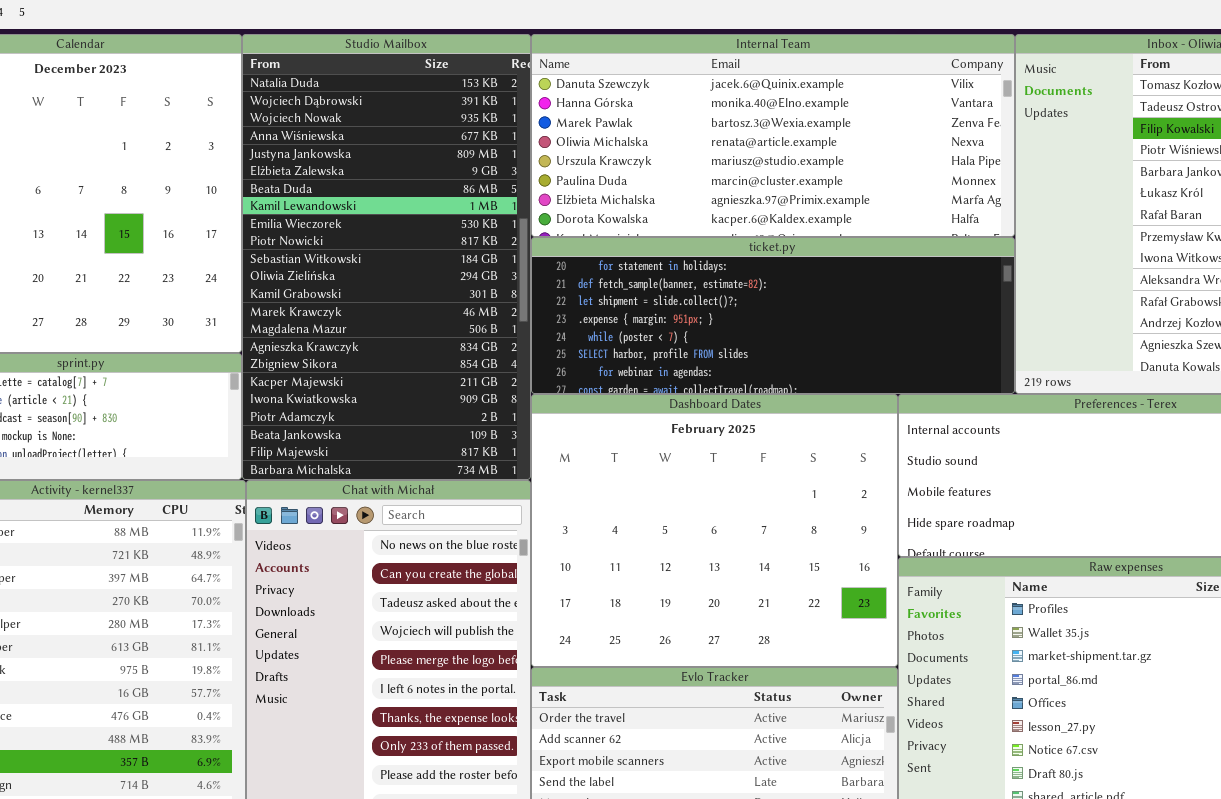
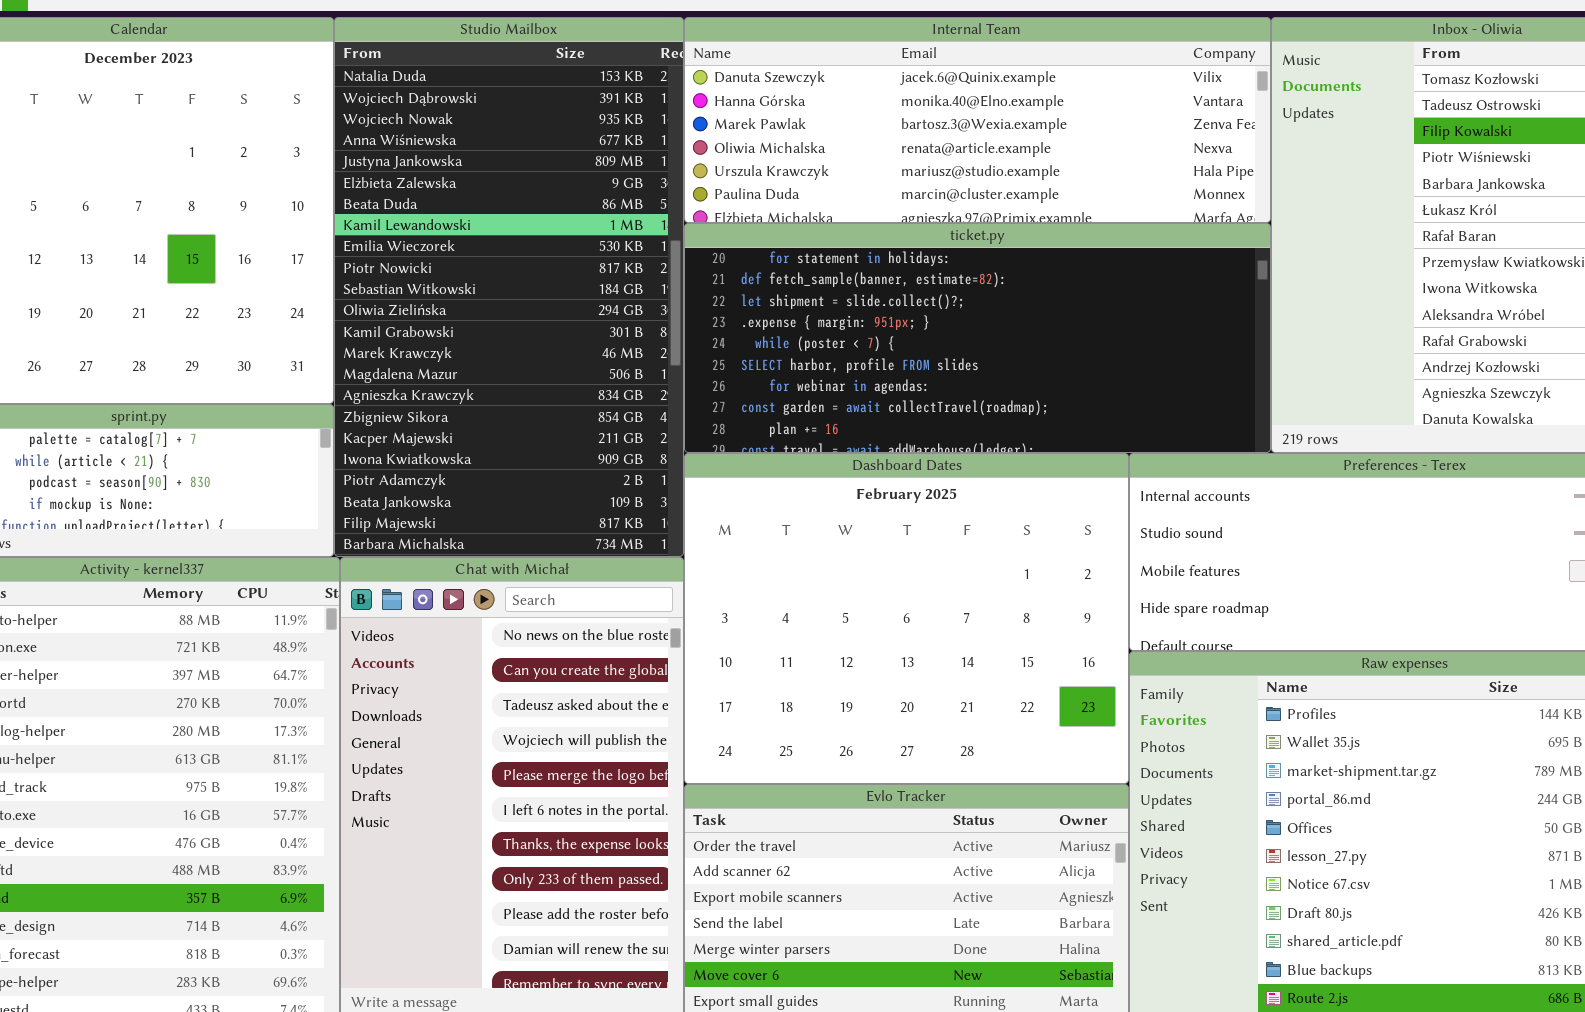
Internal Team: [531,34,1015,237] -> [684,17,1271,223], resized
ticket.py: [531,237,1015,394] -> [684,223,1271,453], resized

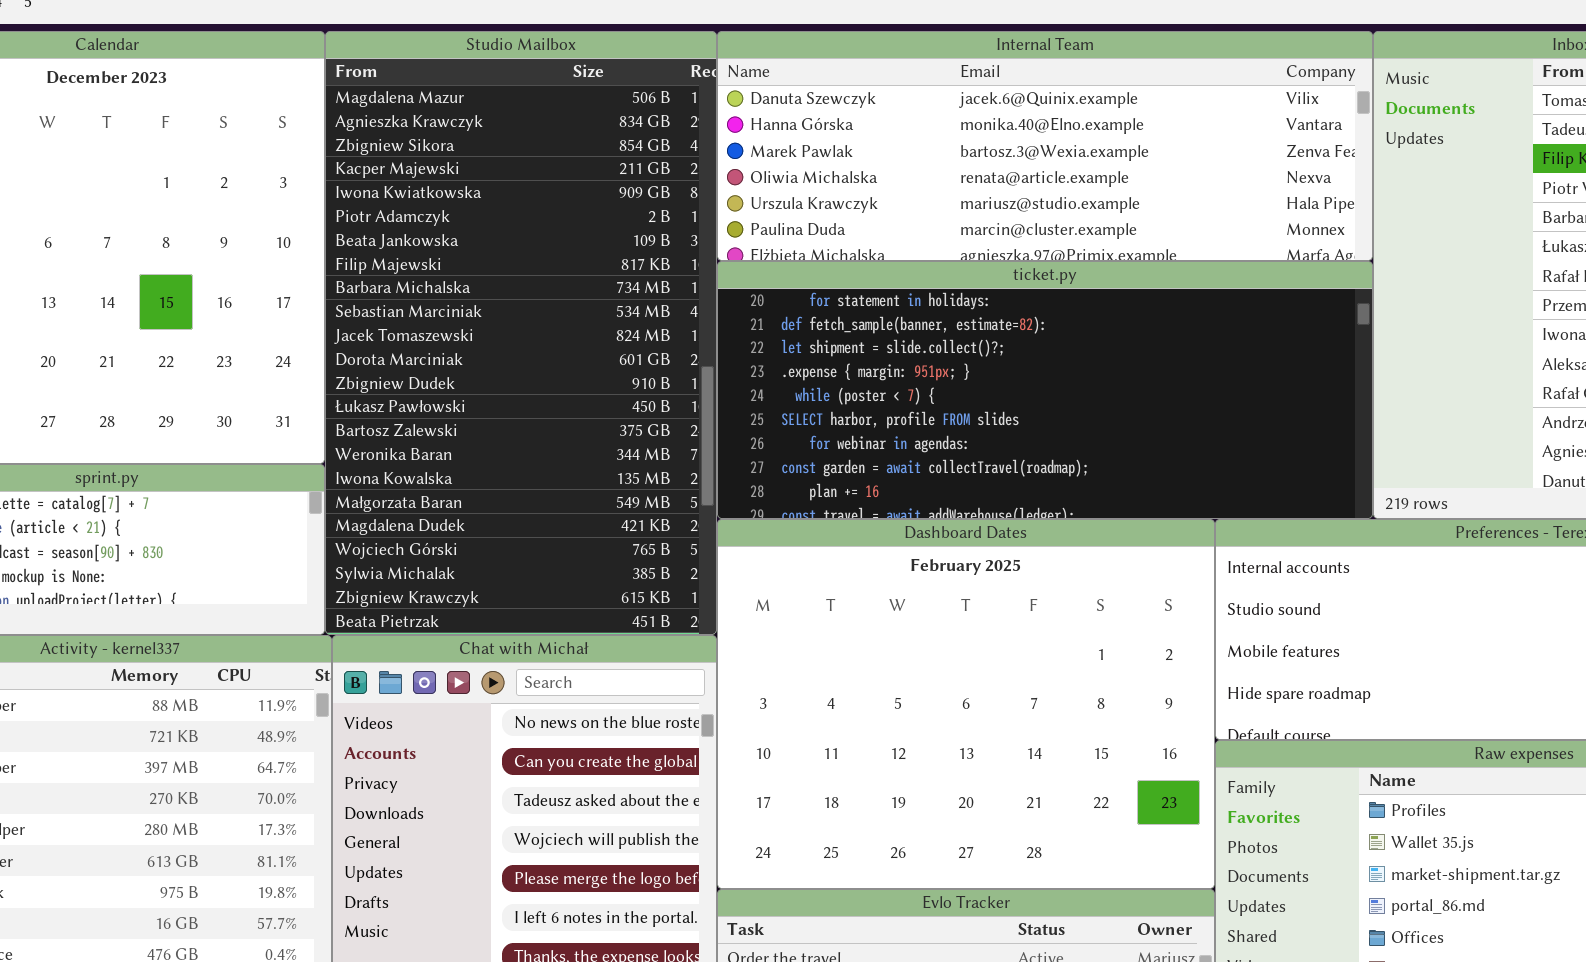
Studio Mailbox: [334,17,684,557] -> [325,31,717,635], scrolled down 14 rows

